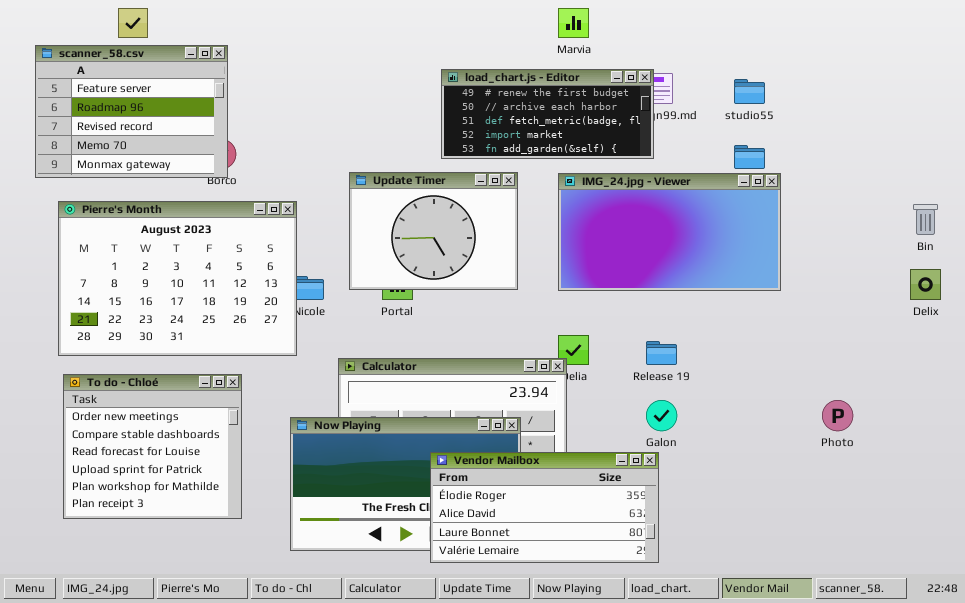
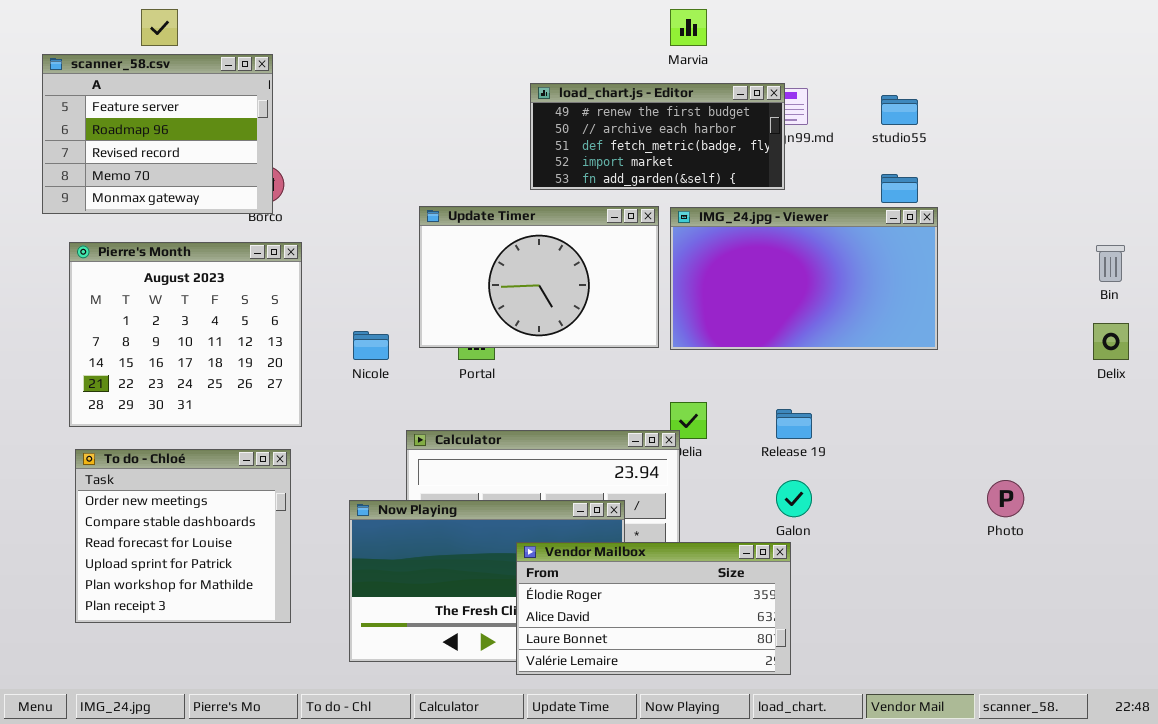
Update Timer: [349,172,518,290] -> [419,206,659,348], resized
Pierre's Month: [58,201,297,356] -> [69,242,302,427], resized

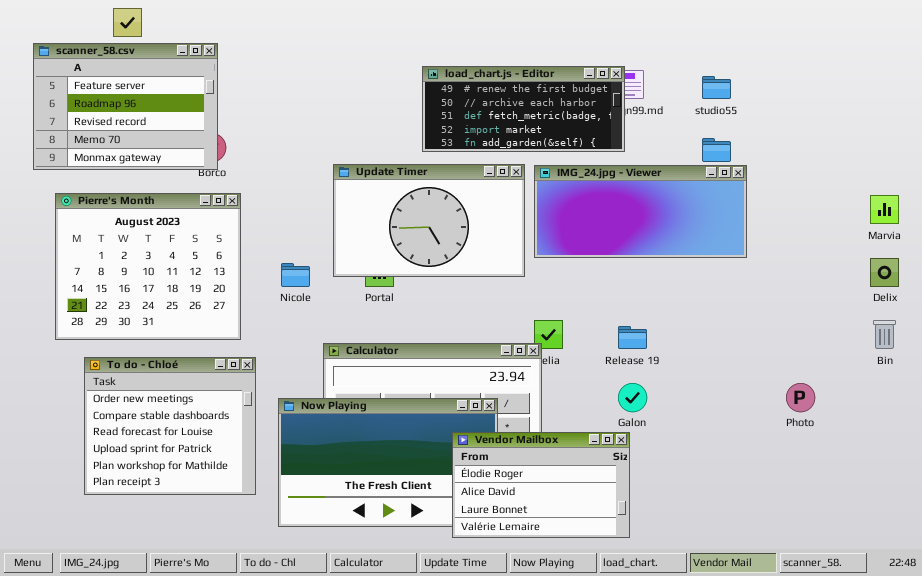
Marvia: [670,9,707,46] -> [870,195,899,224], moved
IMG_24.jpg - Viewer: [670,207,938,350] -> [534,165,747,258], resized
Bin: [1096,245,1125,282] -> [873,320,896,349], moved
To do - Chloé: [75,449,291,623] -> [84,357,256,495], moved
Vendor Mailbox: [516,542,791,675] -> [452,432,630,538], resized

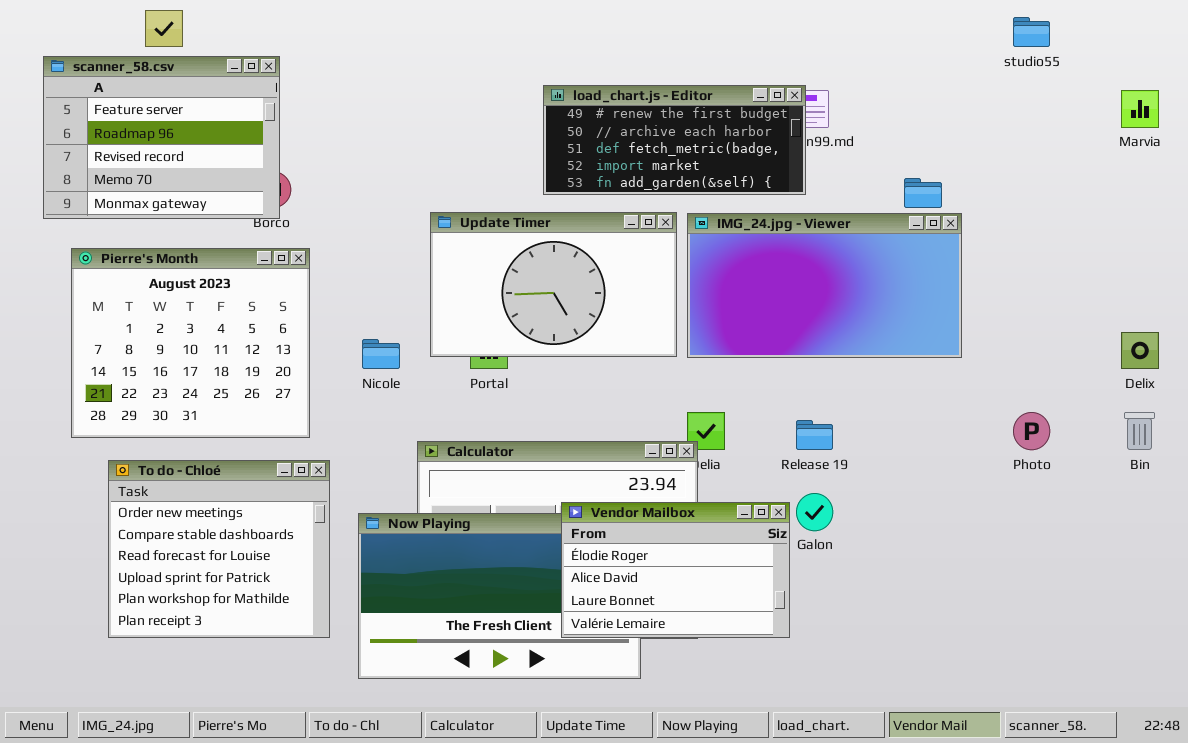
studio55: [702,76,731,99] -> [1013,17,1050,47], moved
IMG_24.jpg - Viewer: [534,165,747,258] -> [687,213,962,358], resized
Marvia: [870,195,899,224] -> [1121,90,1159,128], moved
Photo: [786,383,815,412] -> [1013,412,1050,450], moved
Vendor Mailbox: [452,432,630,538] -> [561,502,790,638], moved

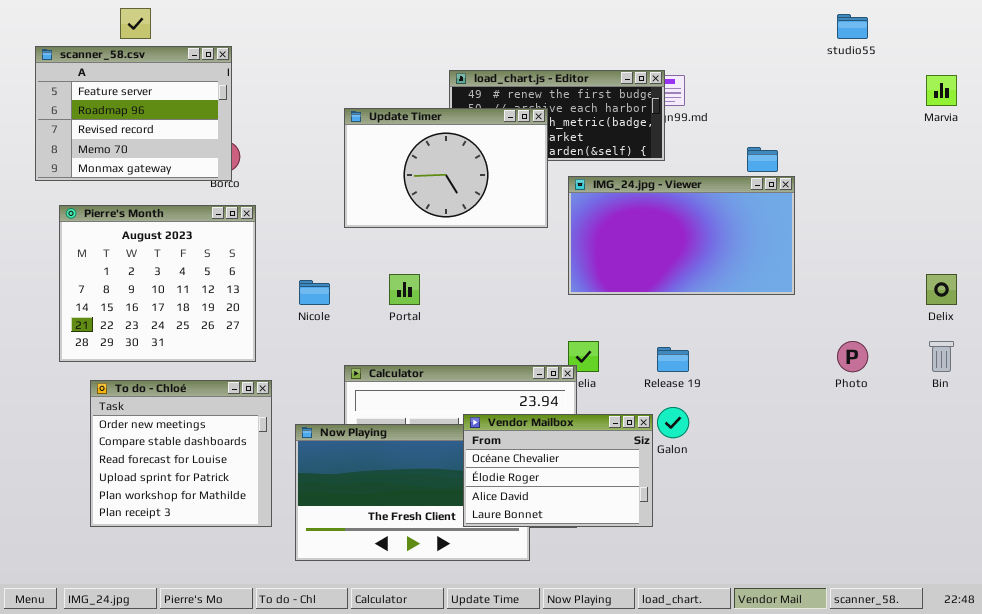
Update Timer: [430,212,677,357] -> [344,108,548,228], moved
Vendor Mailbox: [561,502,790,638] -> [463,414,653,527], scrolled up 1 row

